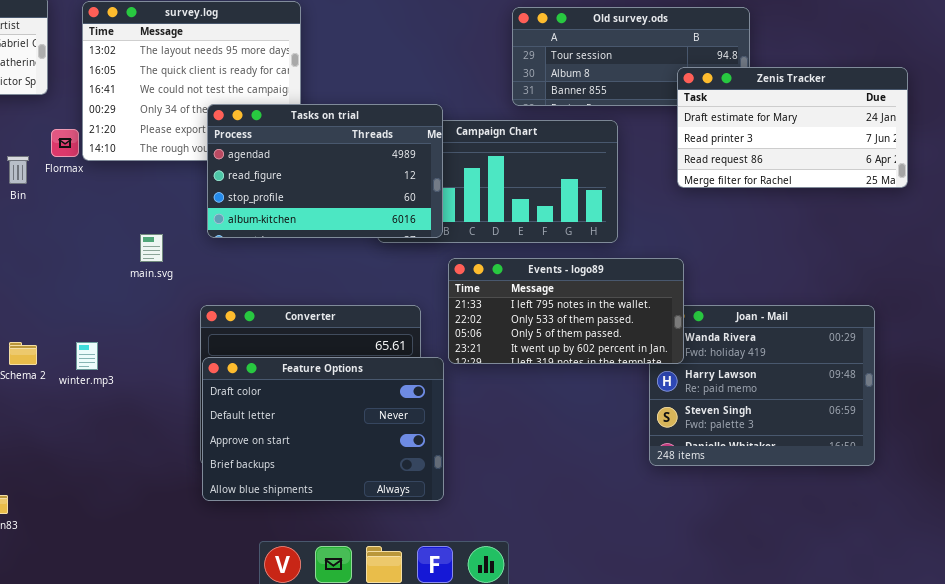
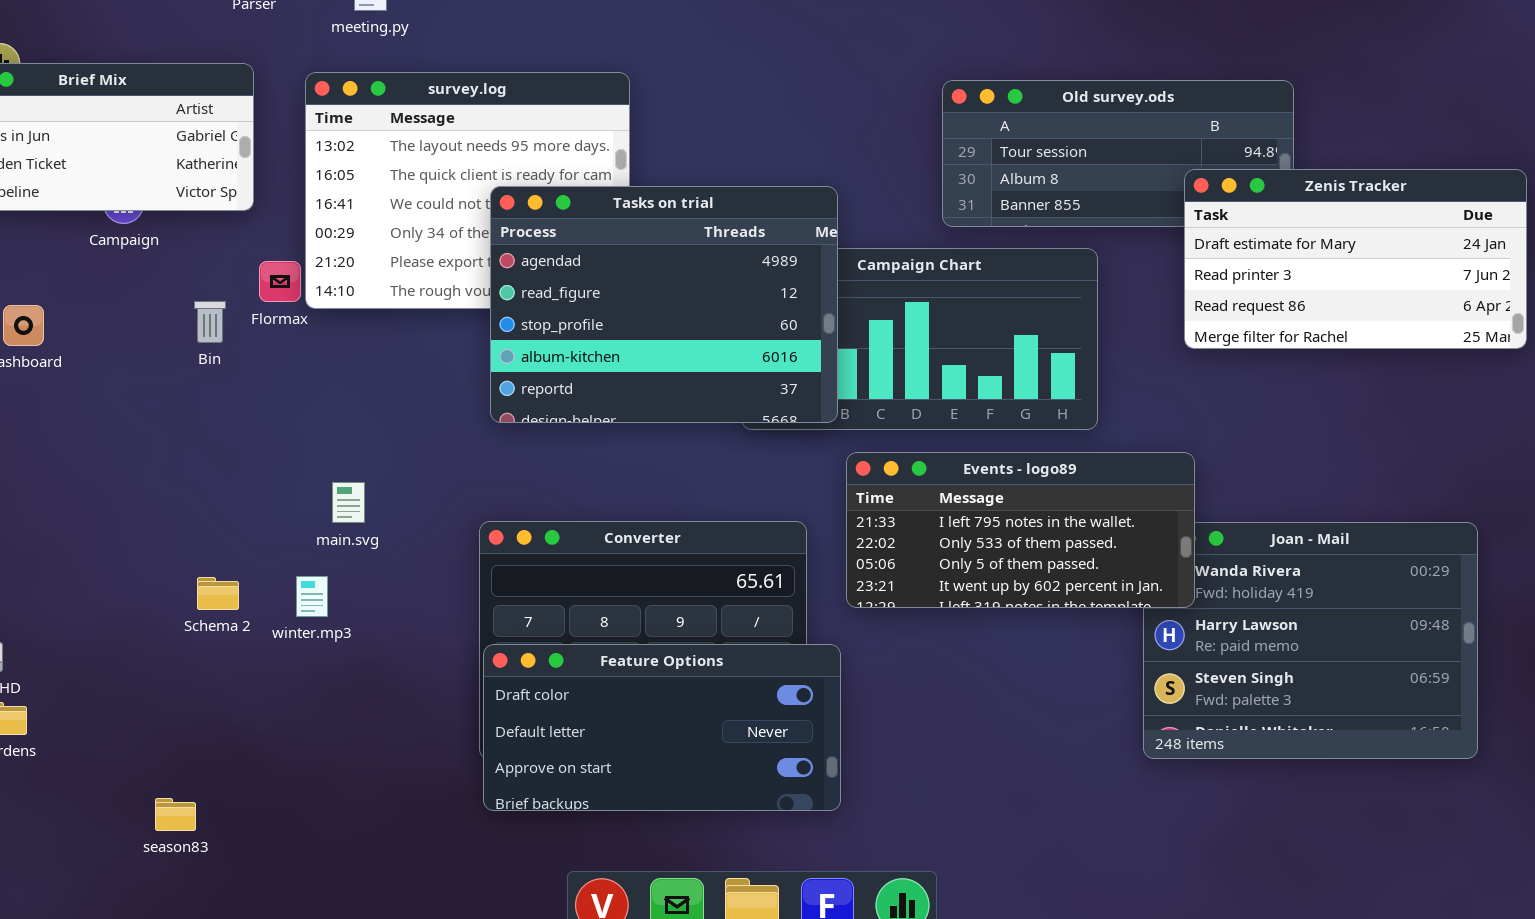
Tasks on trial: [207,104,443,238] -> [490,186,838,423], resized
main.svg: [140,234,163,262] -> [332,482,365,523], moved
Feature Options: [202,357,444,501] -> [483,644,841,811], resized

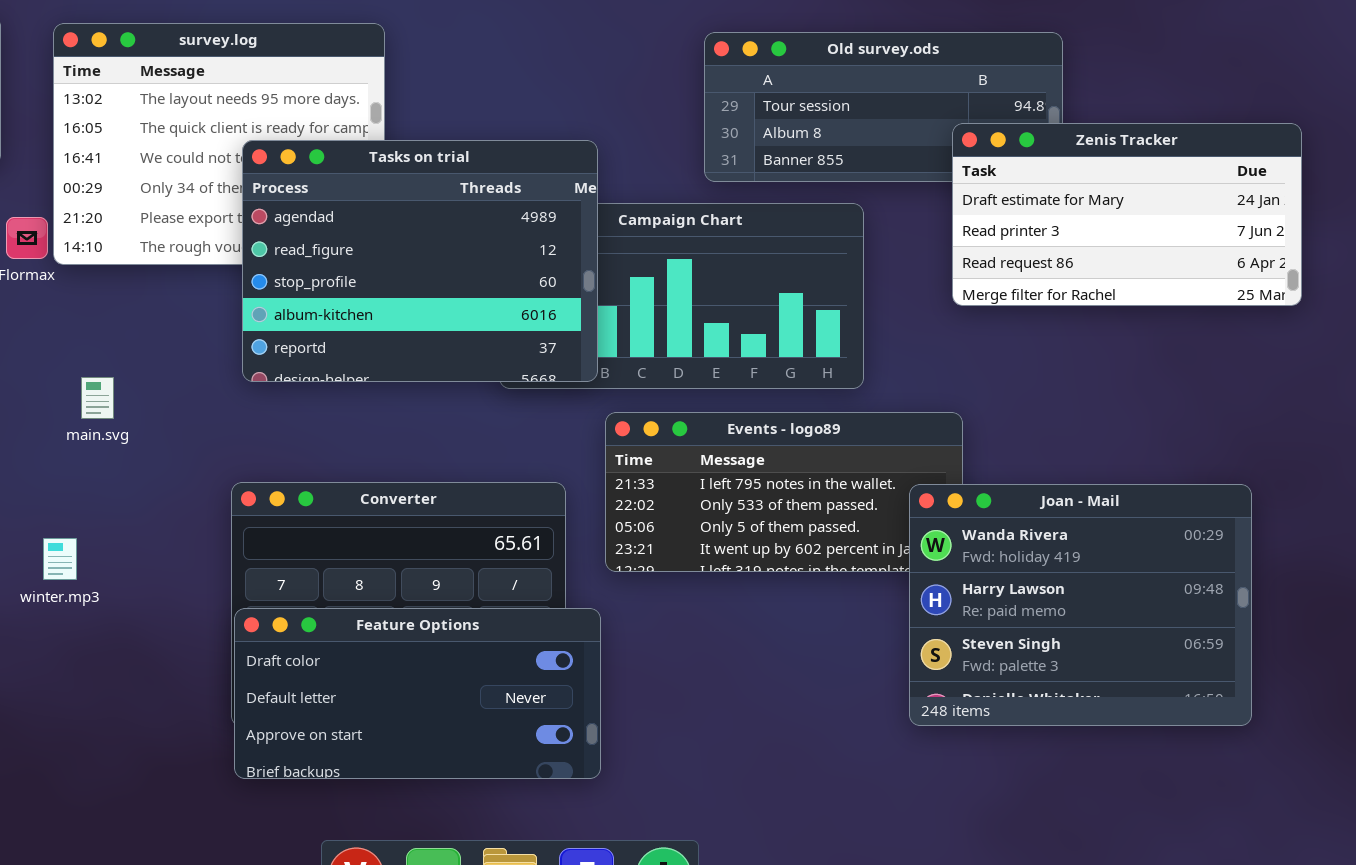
main.svg: [332,482,365,523] -> [81,377,114,419], moved
Joan - Mail: [1143,522,1478,759] -> [909,484,1252,726], raised

